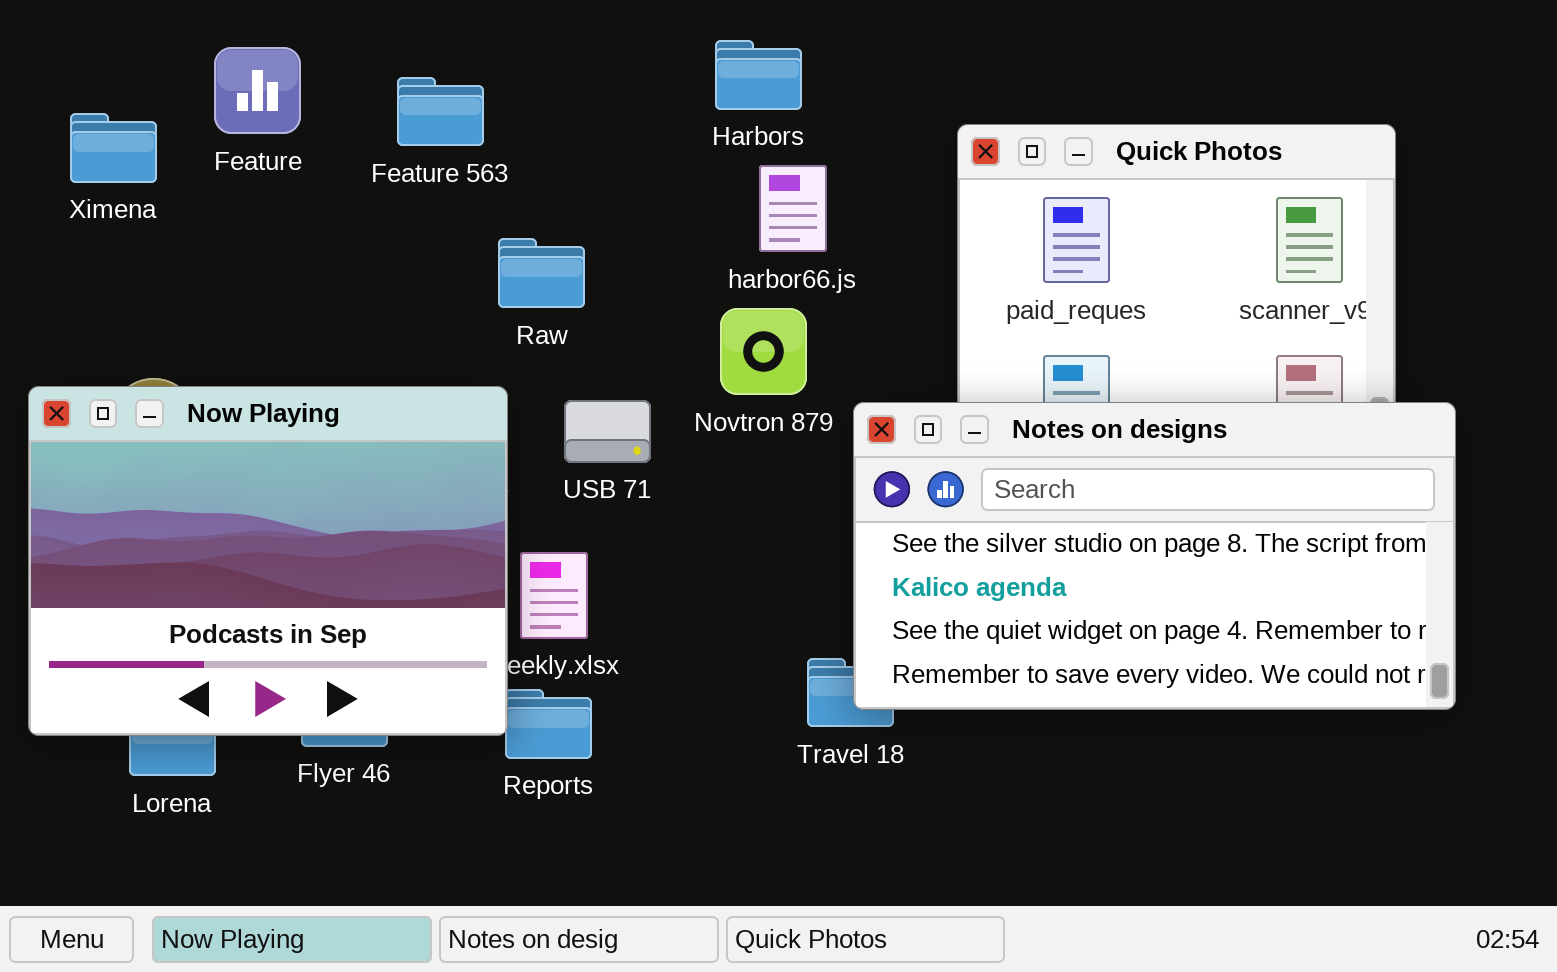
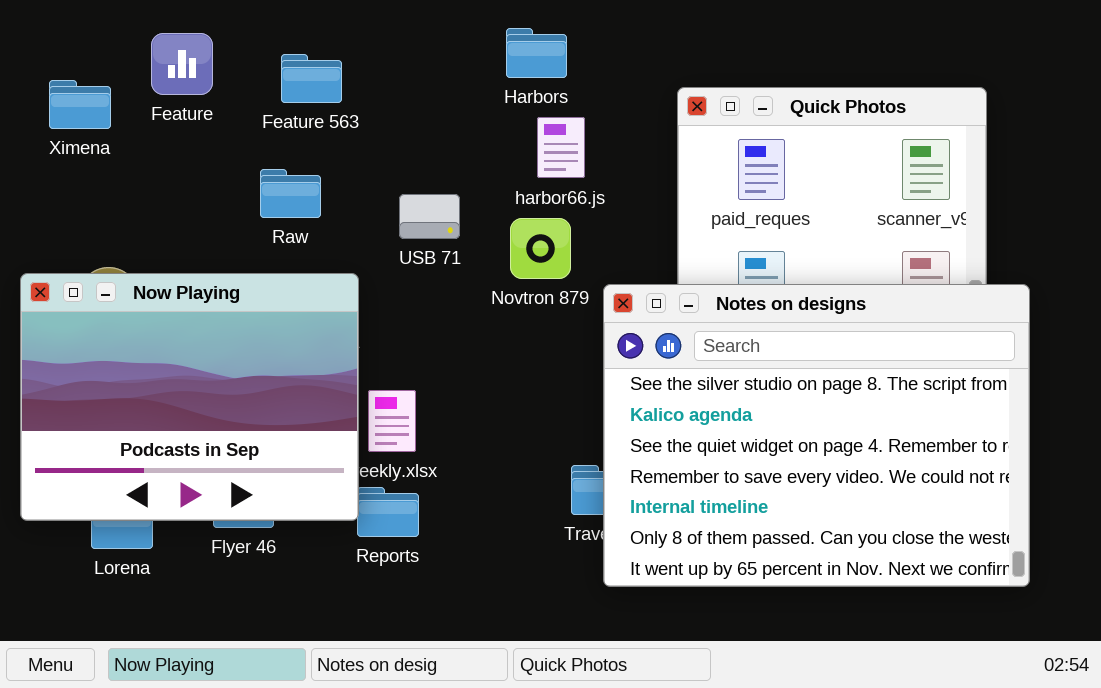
Raw: [498,238,585,308] -> [260,169,321,218], moved
USB 71: [564,400,651,463] -> [399,194,460,239], moved
Notes on designs: [853,402,1456,710] -> [603,284,1030,587], resized

